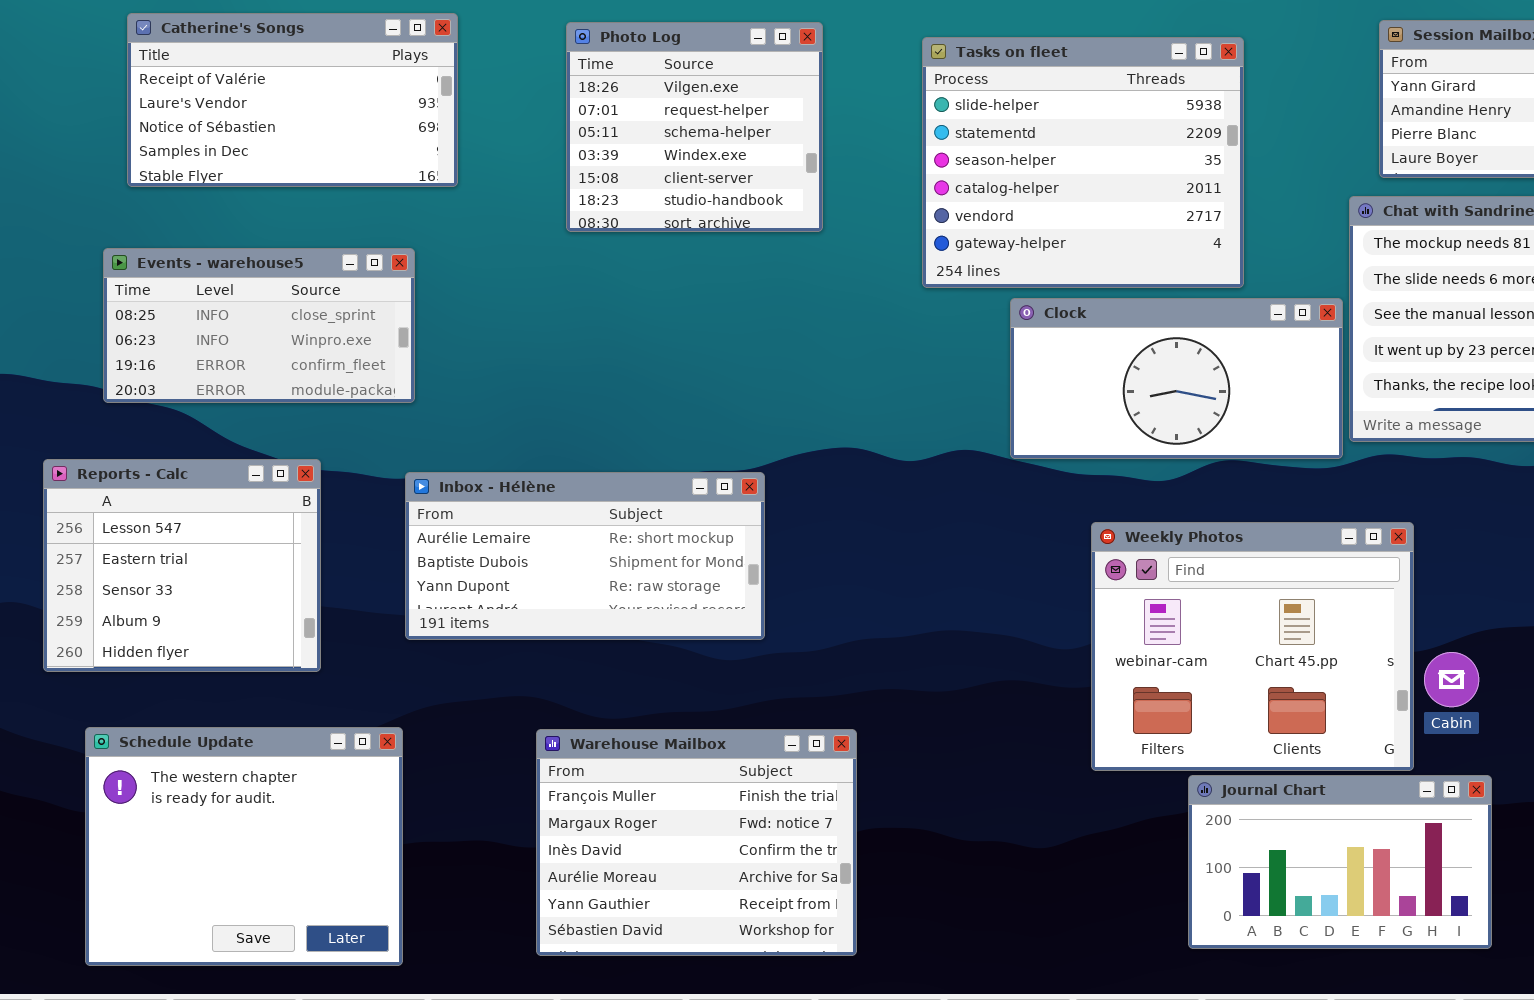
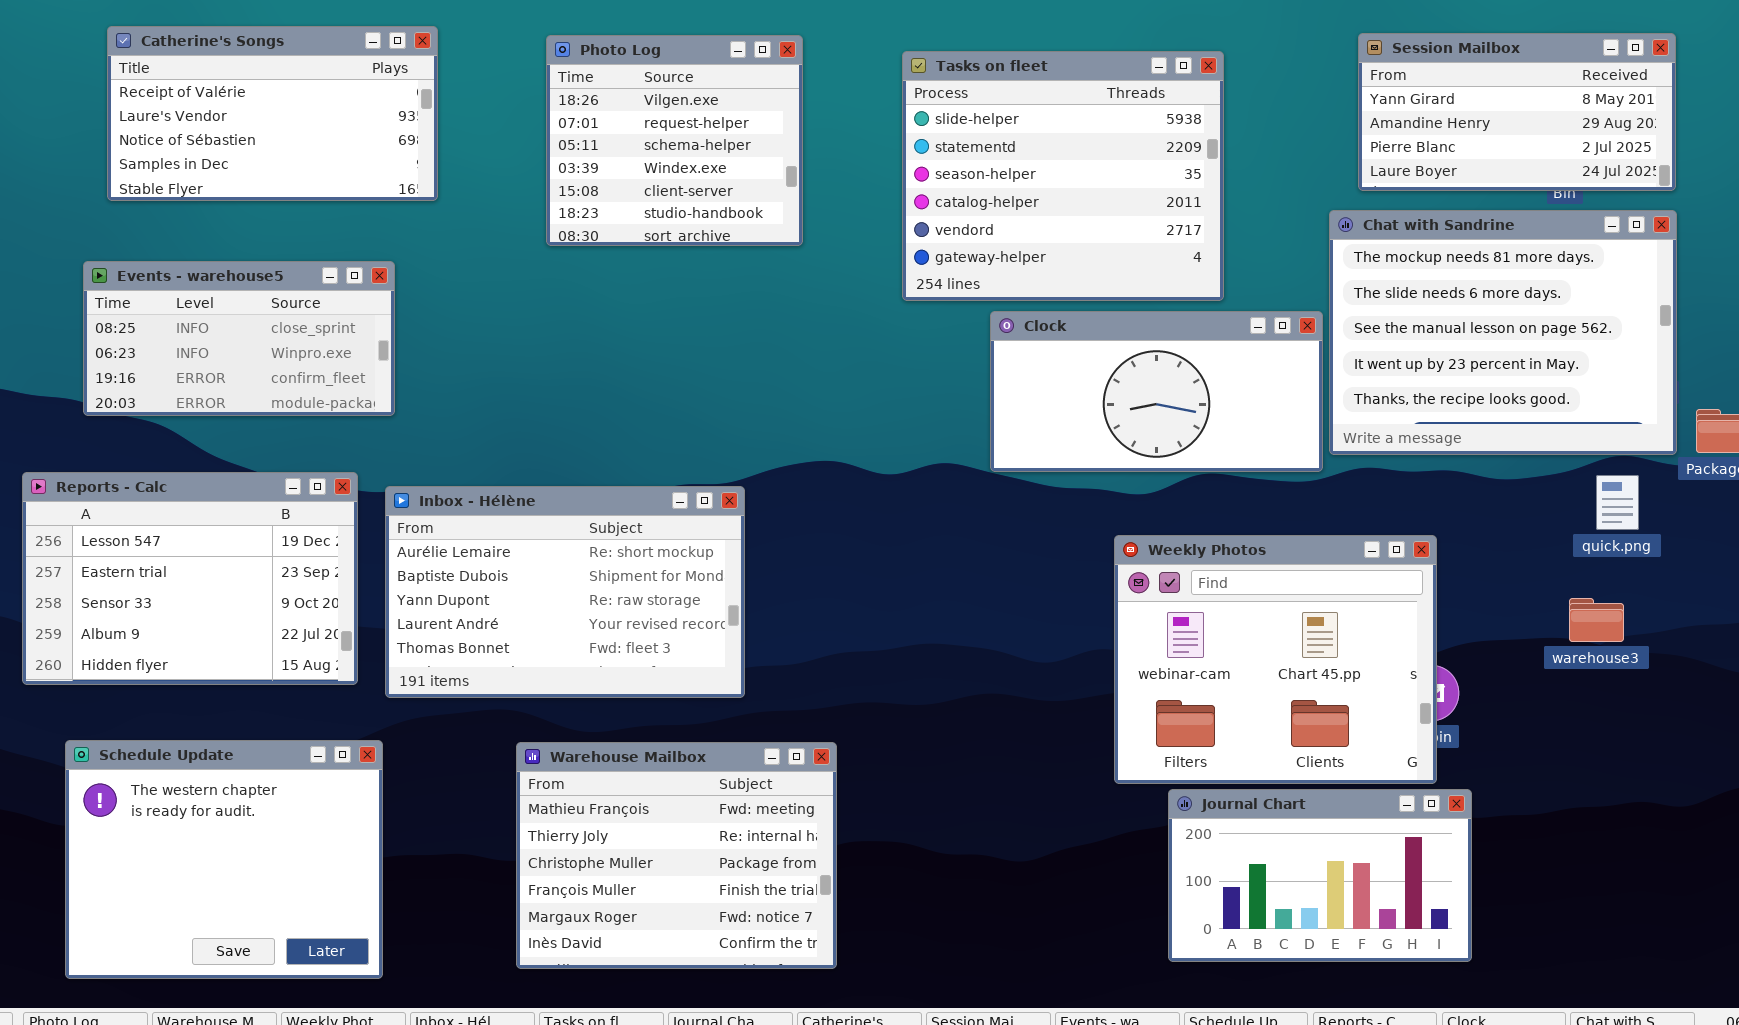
Reports - Calc: [43,459,321,672] -> [22,472,358,685], resized
Inbox - Hélène: [405,472,765,640] -> [385,486,745,698], resized
Weekly Photos: [1091,522,1414,771] -> [1114,535,1437,784], moved
Warehouse Mailbox: [536,729,857,956] -> [516,742,837,969], scrolled up 3 rows

